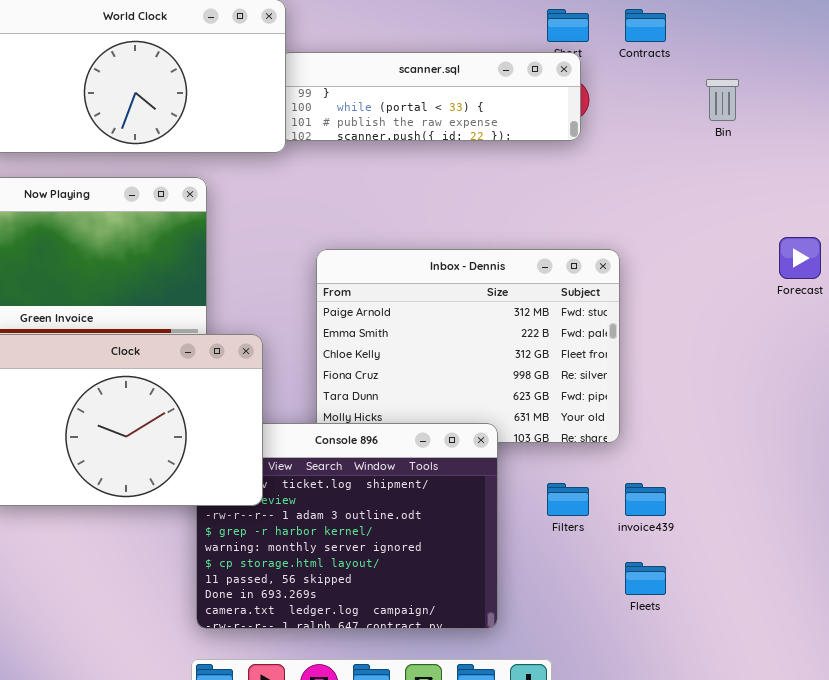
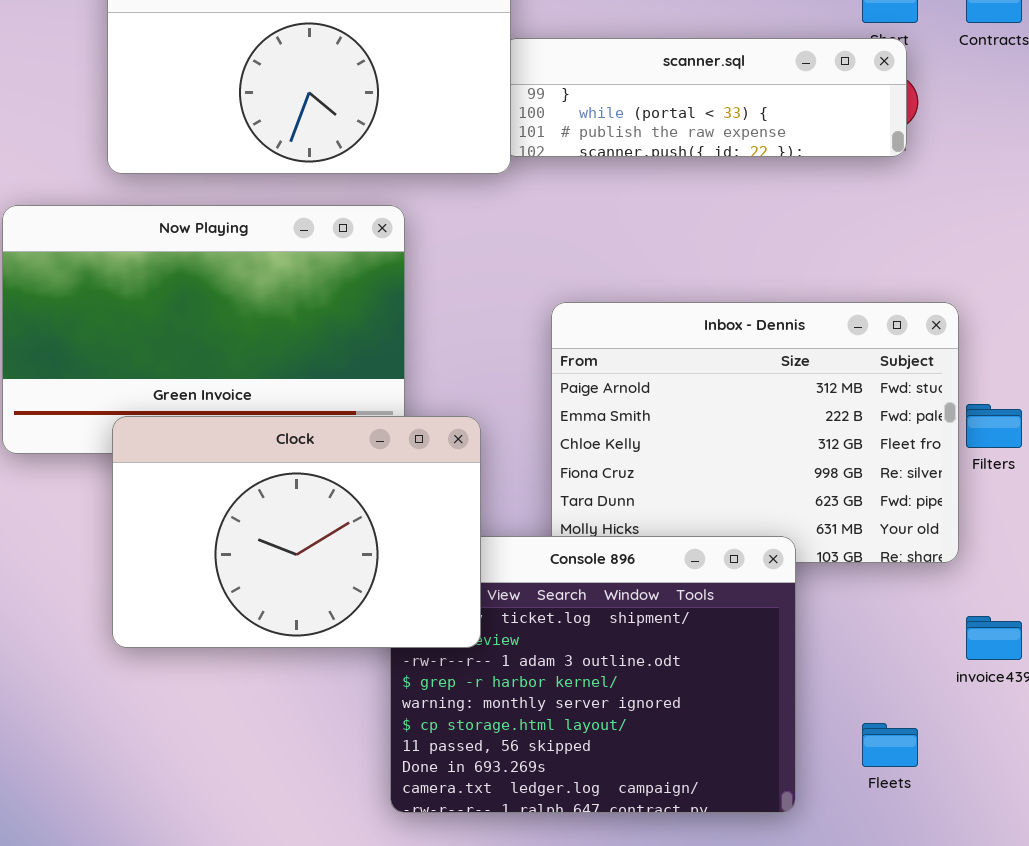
Filters: [547,483,589,516] -> [966,404,1022,448], moved
Fleets: [625,562,666,595] -> [862,723,918,767], moved

